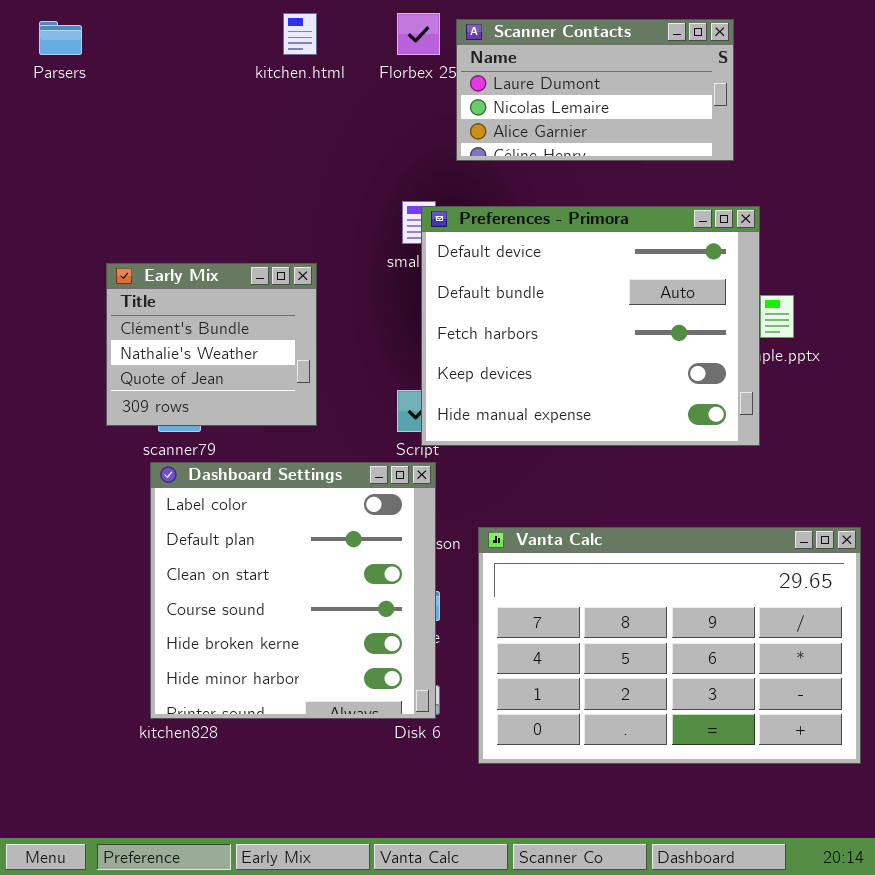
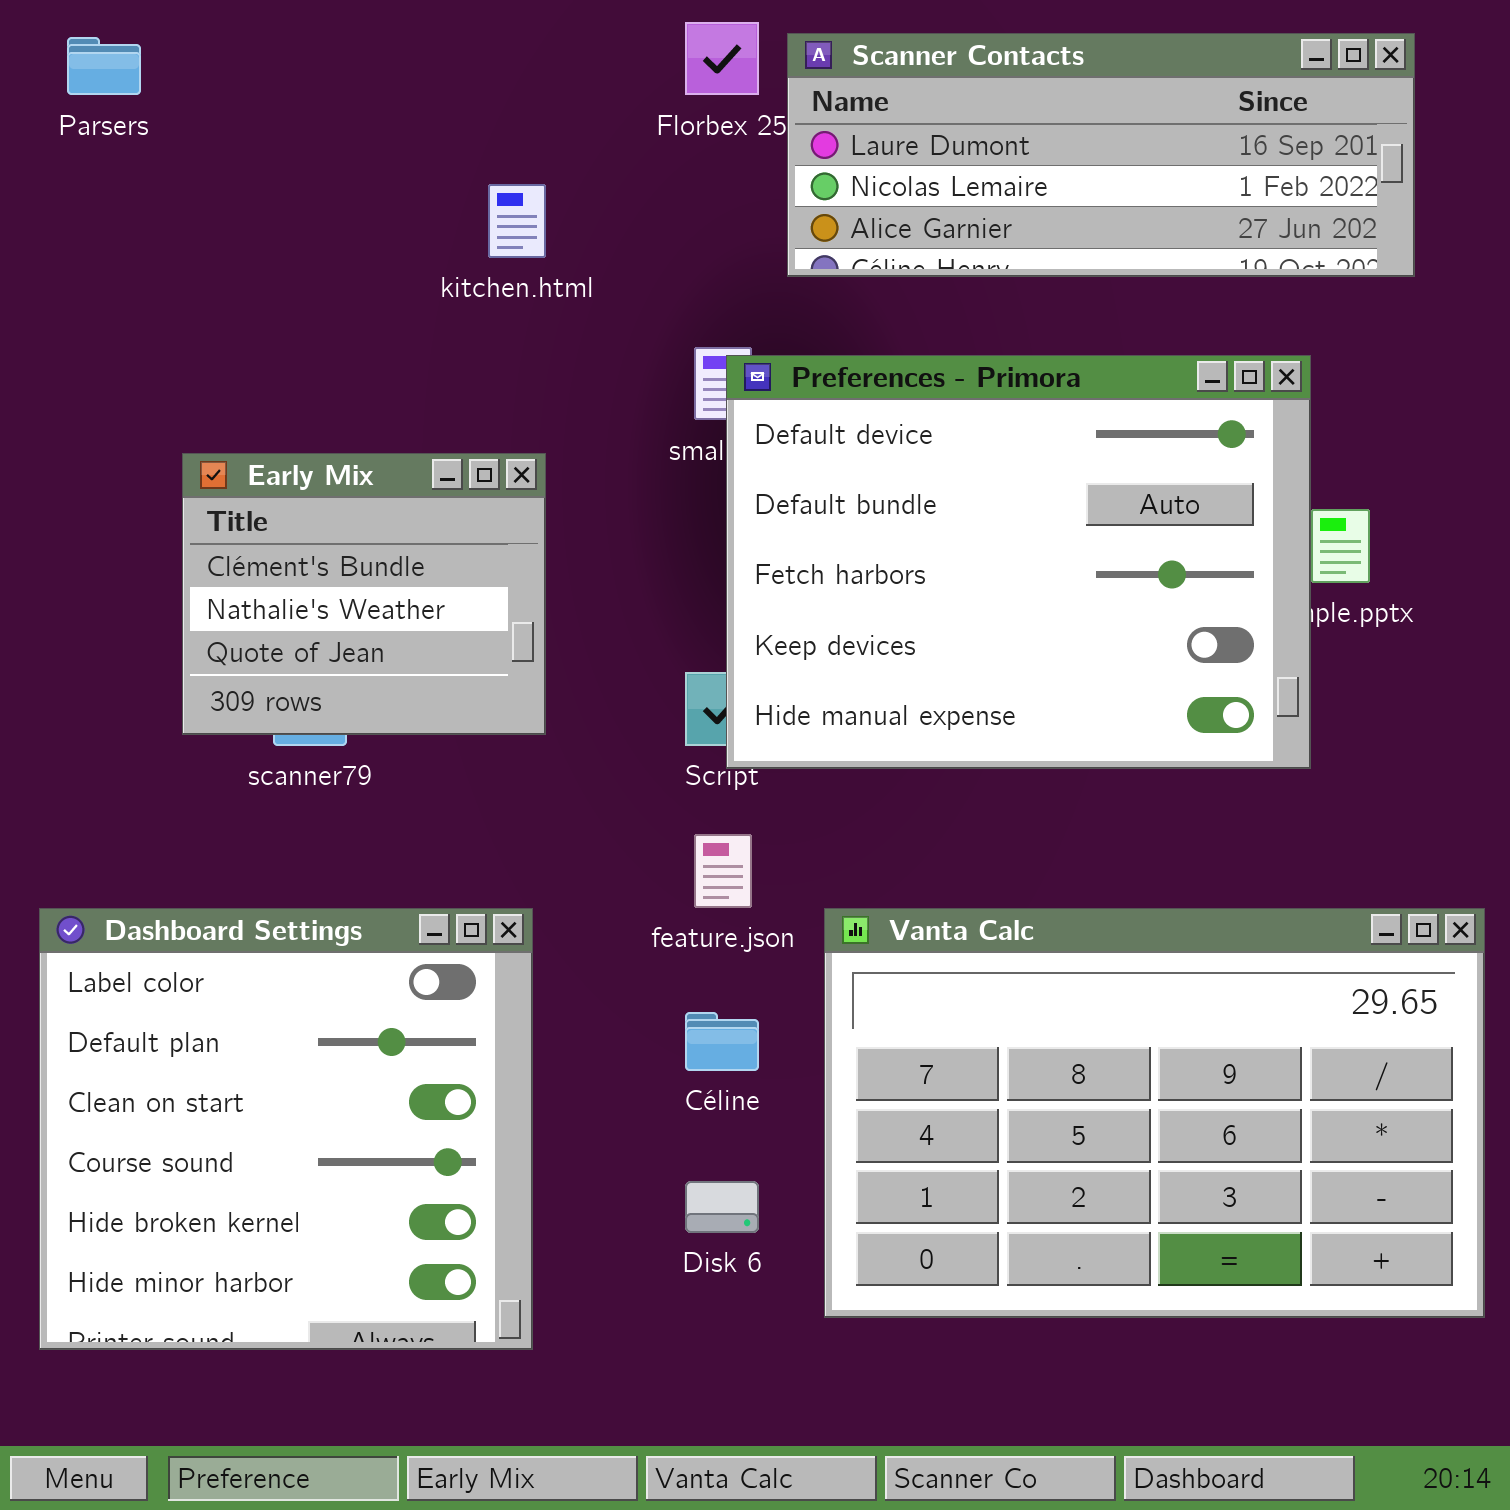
kitchen.html: [283,13,317,55] -> [488,184,546,258], moved
Scanner Contacts: [456,19,734,161] -> [787,33,1415,277], resized
Dashboard Settings: [150,462,436,719] -> [39,908,533,1350], moved

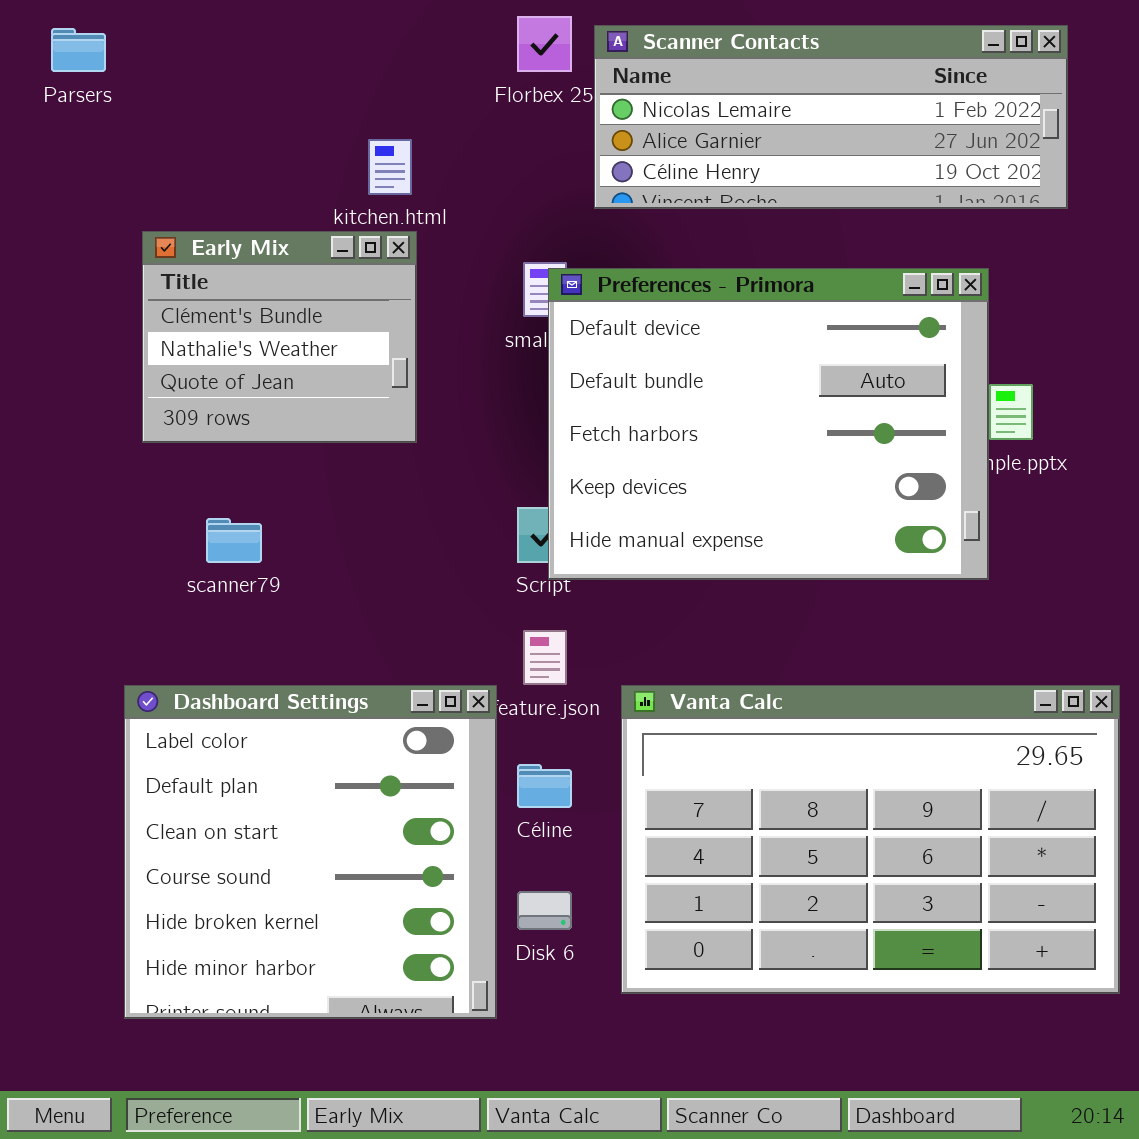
Scanner Contacts: [787,33,1415,277] -> [594,25,1068,209], scrolled down 1 row
Early Mix: [182,453,546,735] -> [142,231,417,443], moved
Dashboard Settings: [39,908,533,1350] -> [124,685,497,1019], moved

